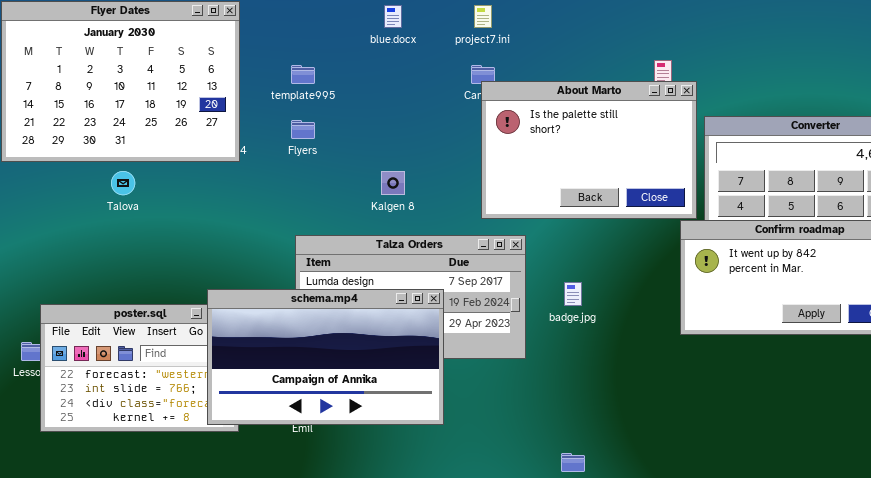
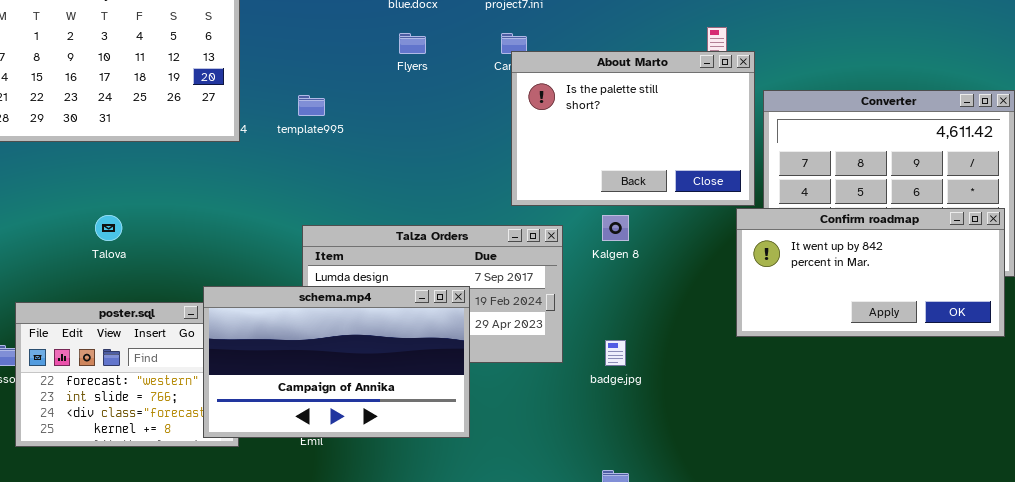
template995: [291,65,315,84] -> [298,95,325,116], moved
Flyers: [291,120,315,139] -> [399,33,426,54], moved
Talova: [111,171,135,195] -> [95,215,122,241], moved
Kalgen 8: [381,171,405,195] -> [602,215,629,241], moved
badge.jpg: [564,282,582,306] -> [605,340,626,366], moved

